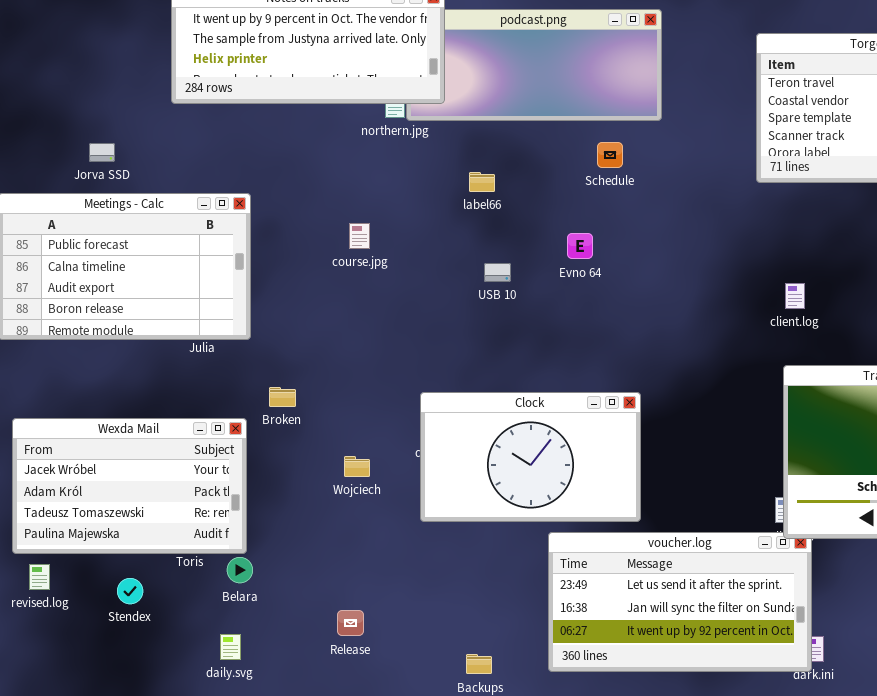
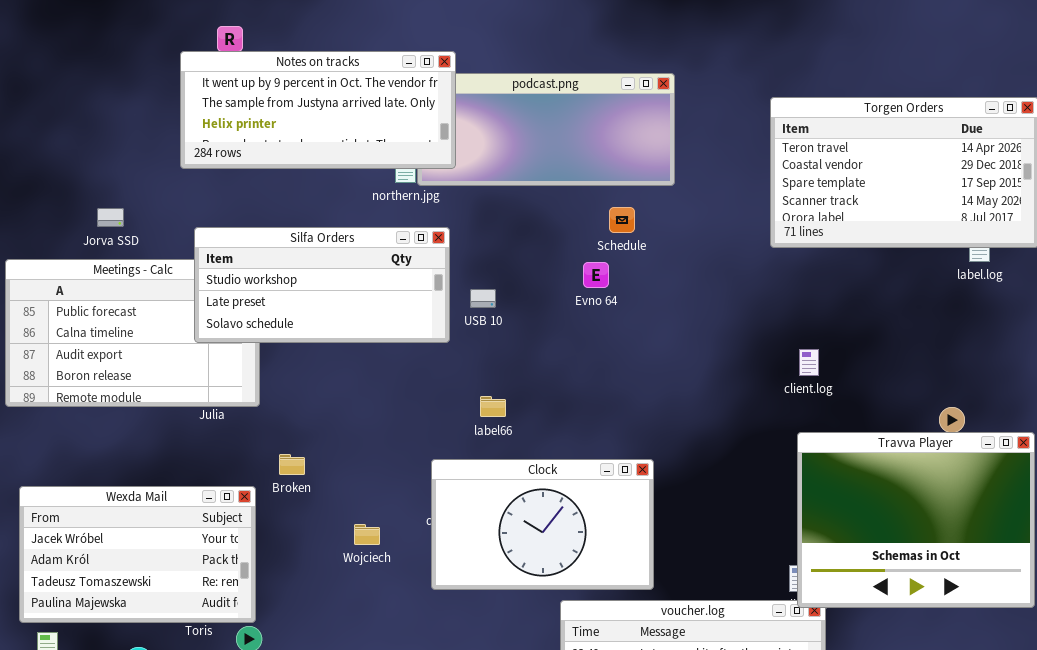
Silfa Orders: none -> [194,227,450,343], opened
label66: [469,172,495,192] -> [480,396,506,417], moved
Evno 64: [567,233,593,259] -> [583,262,609,288], moved
USB 10: [484,263,511,282] -> [470,289,496,308], moved

